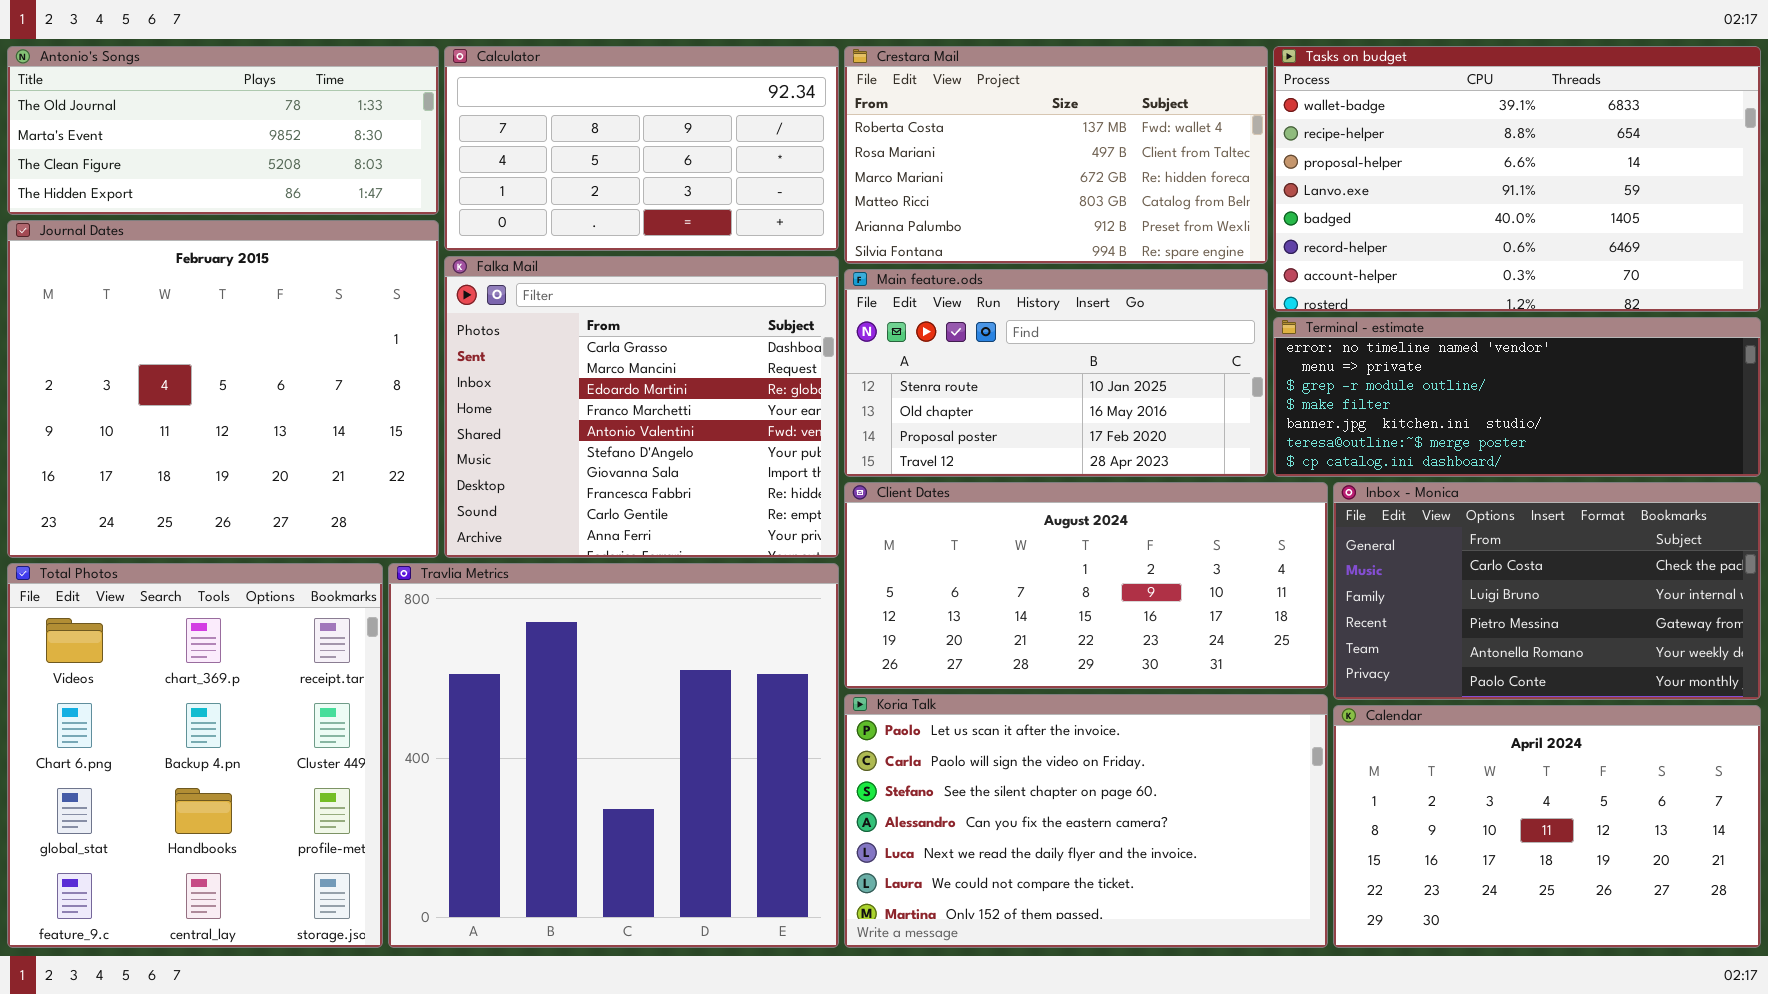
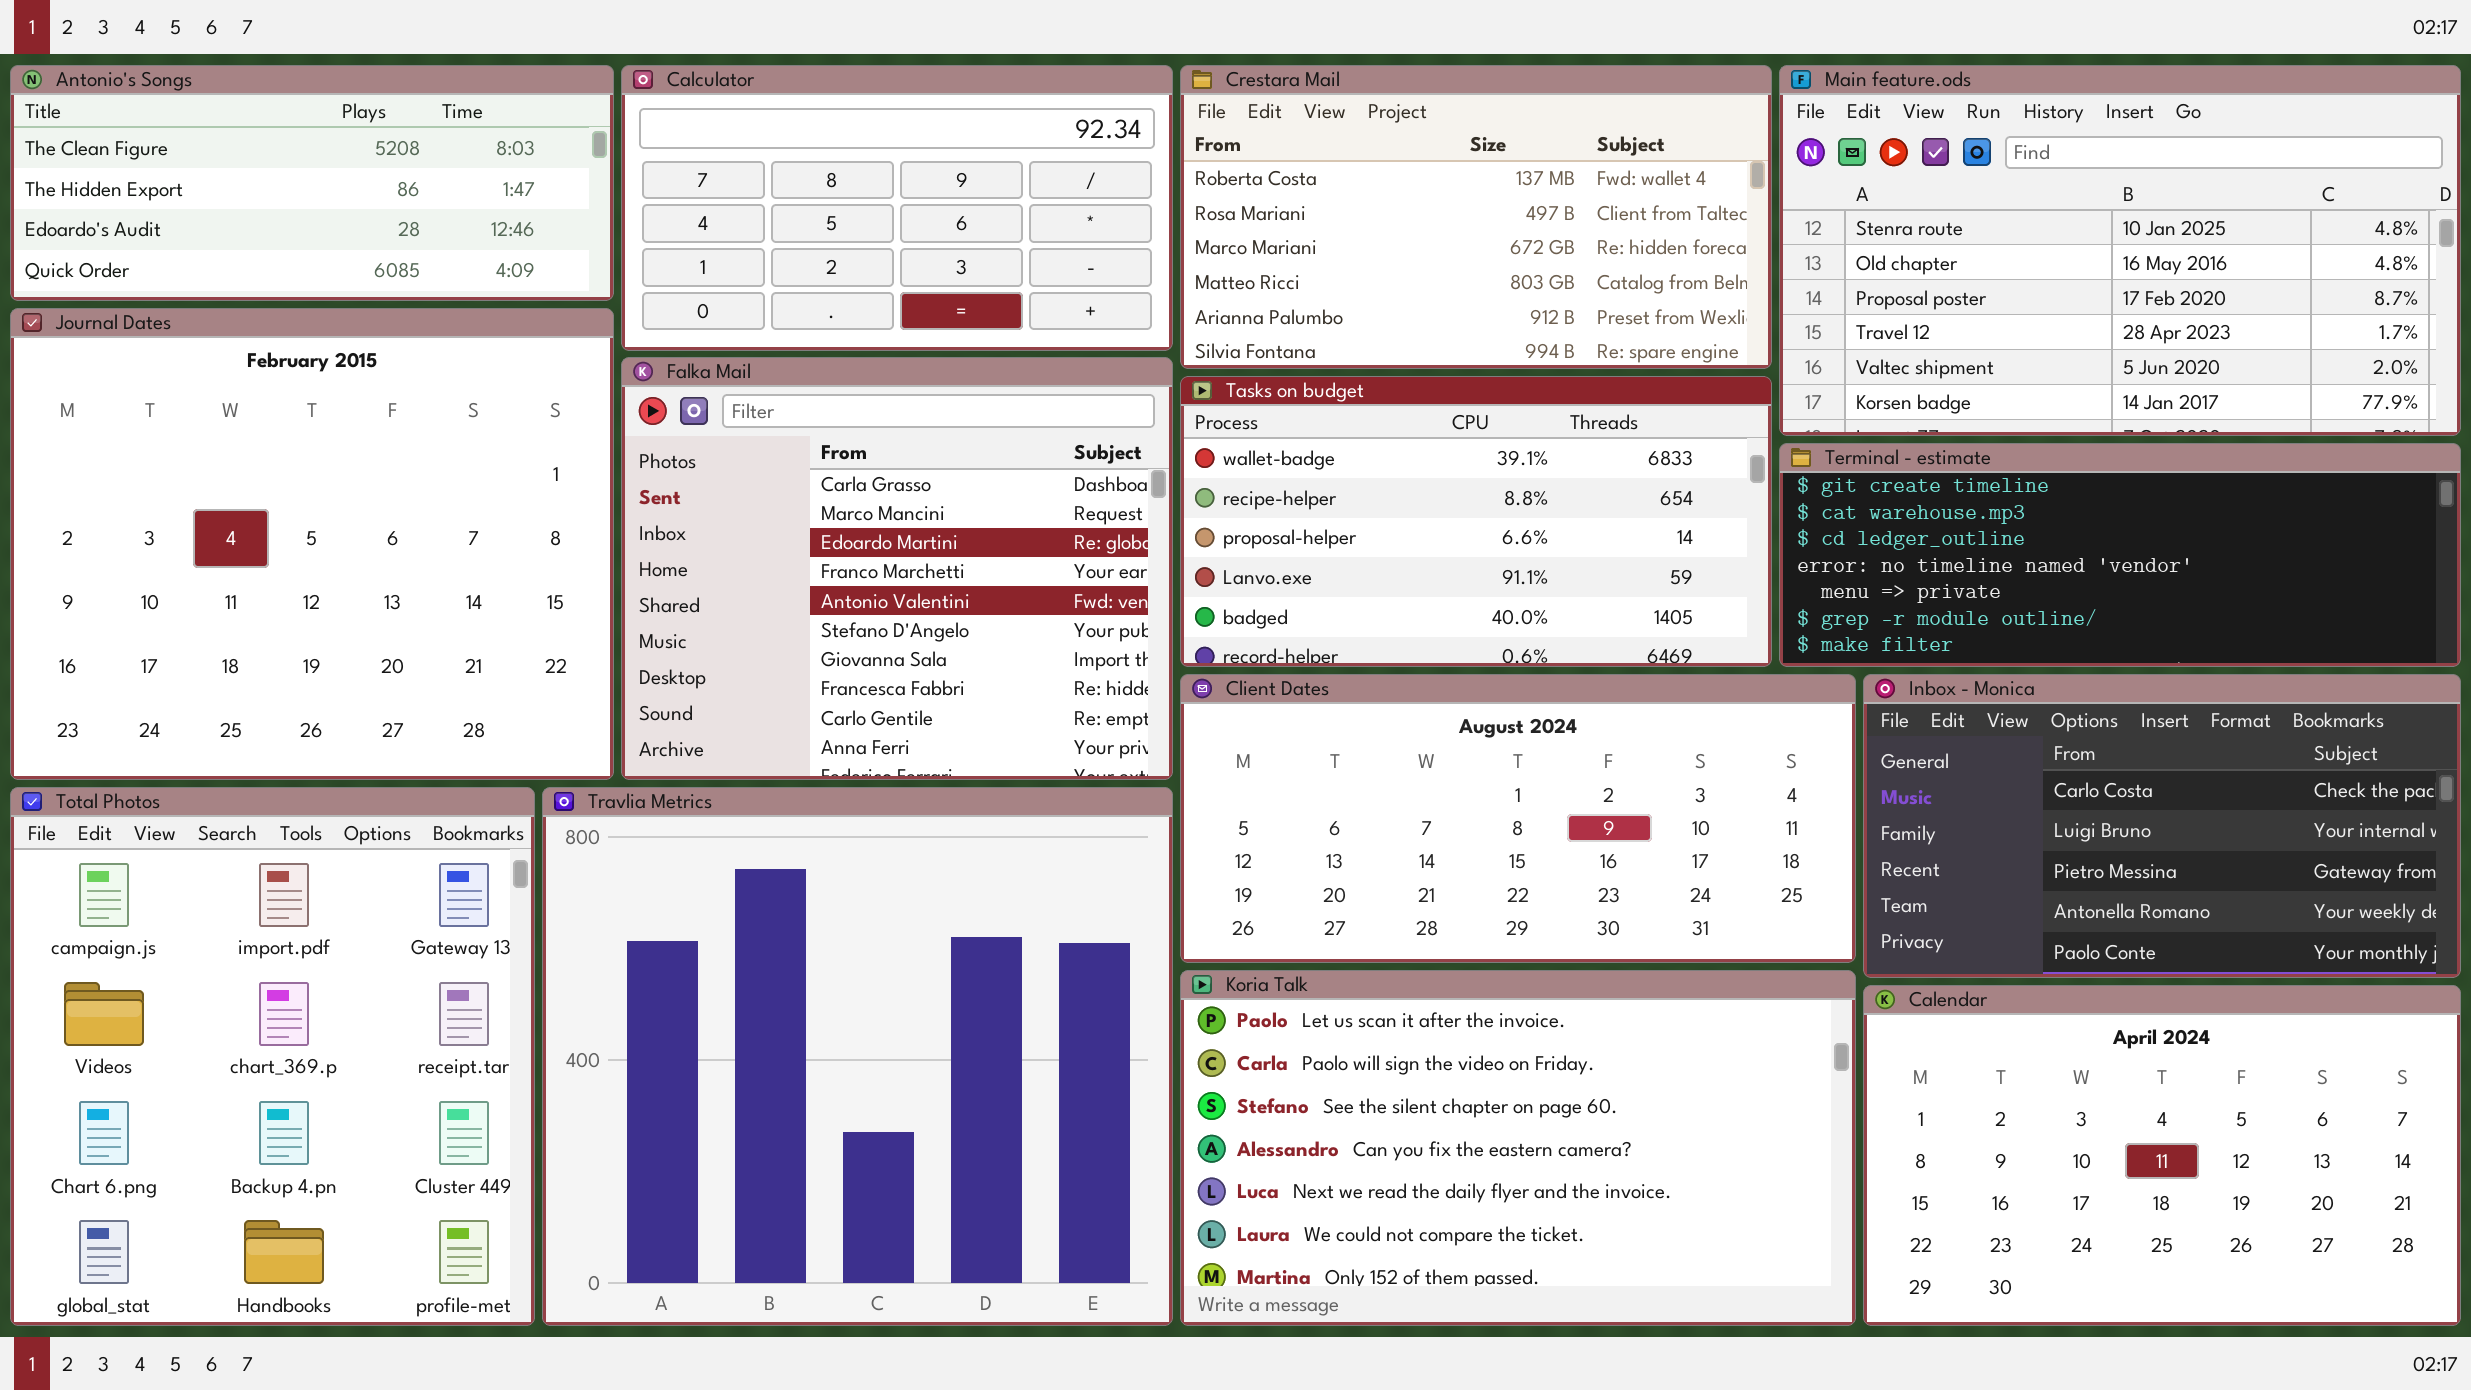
Antonio's Songs: [7,46,439,215] -> [10,65,614,301], scrolled down 2 rows
Tasks on budget: [1273,46,1761,312] -> [1180,376,1772,667], moved, resized
Main feature.ods: [844,269,1268,477] -> [1779,65,2461,436], moved, resized
Terminal - estimate: [1273,317,1761,477] -> [1779,443,2461,667], scrolled up 3 rows
Total Photos: [7,563,383,948] -> [10,787,535,1326], scrolled up 1 row

